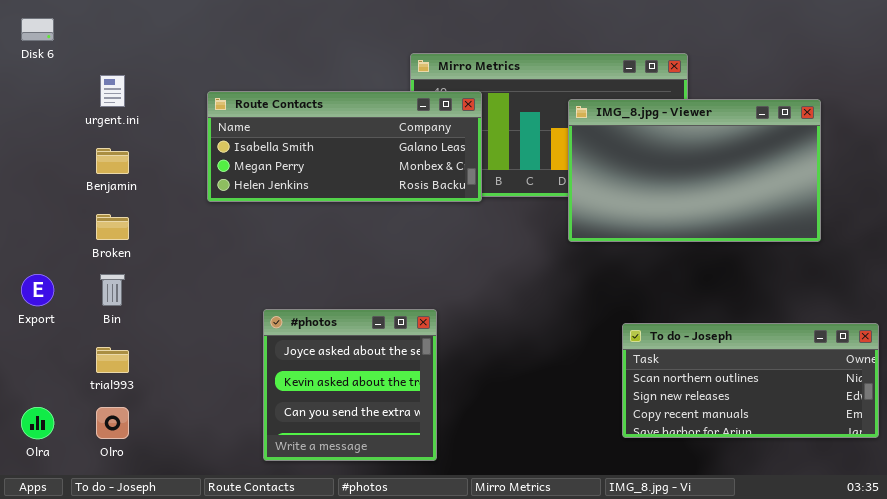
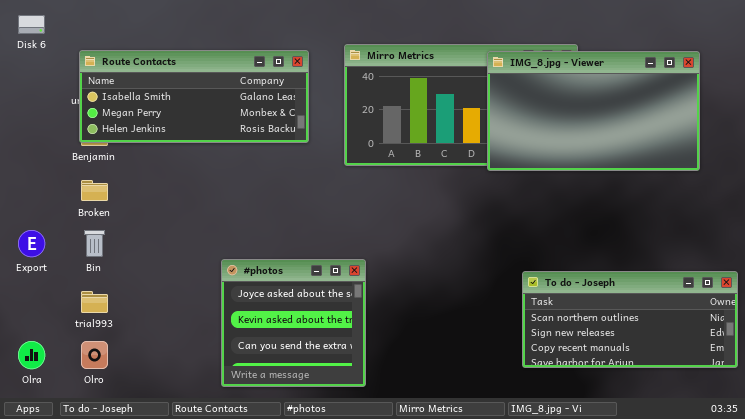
Route Contacts: [207,91,482,202] -> [79,50,309,143], moved
IMG_8.jpg - Viewer: [568,99,821,242] -> [487,51,700,171], moved

